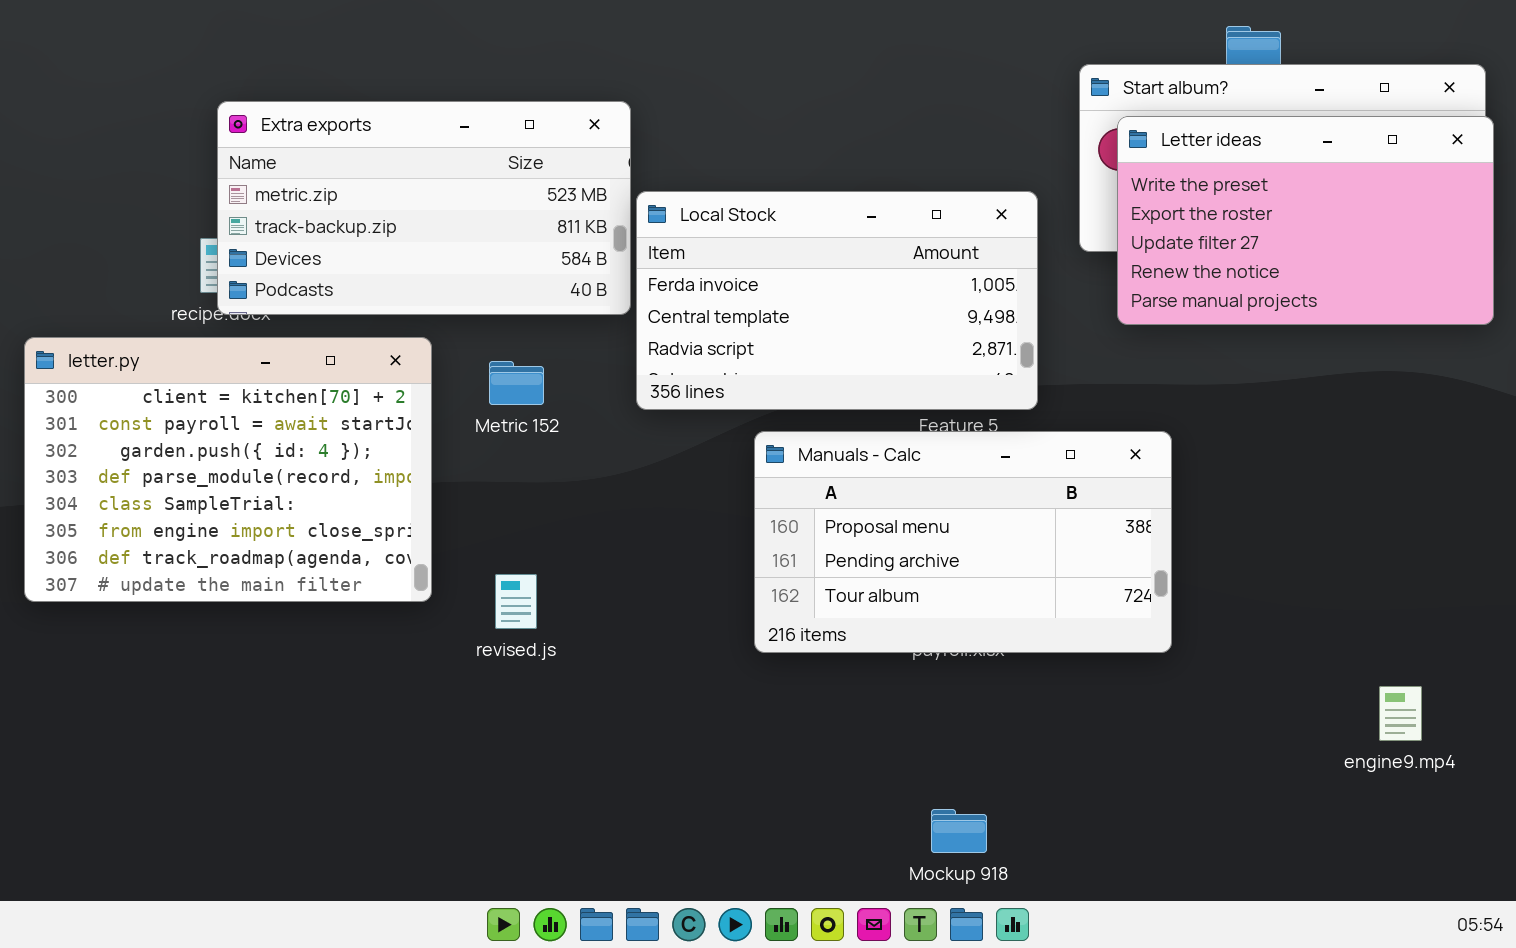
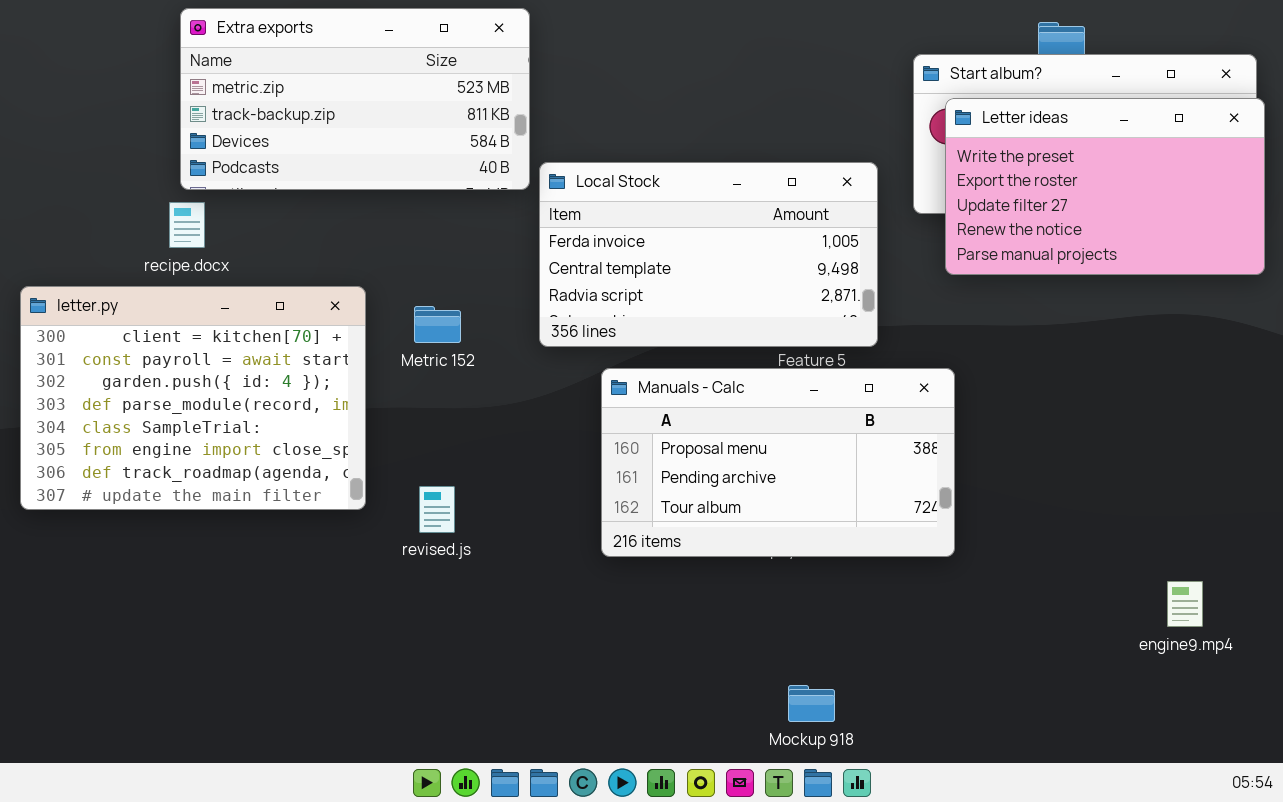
Extra exports: [217,101,631,315] -> [180,8,530,190], moved
Manuals - Calc: [754,431,1172,653] -> [601,368,955,557], moved

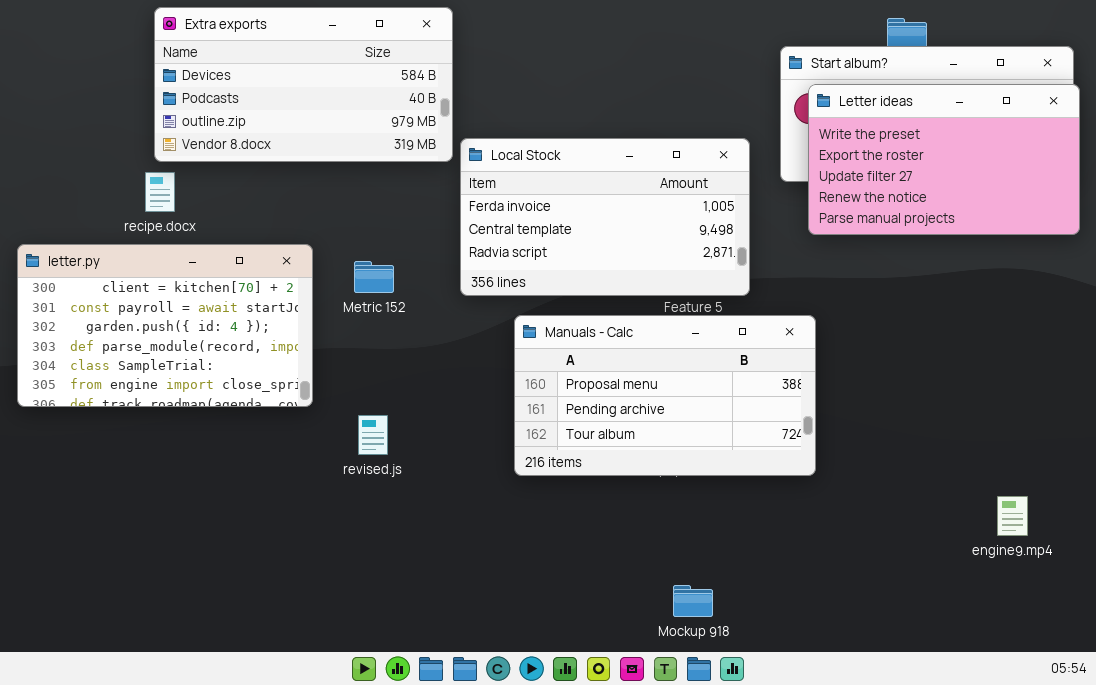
Extra exports: [180,8,530,190] -> [154,7,453,162], scrolled down 2 rows
letter.py: [20,286,366,510] -> [17,244,313,407], resized

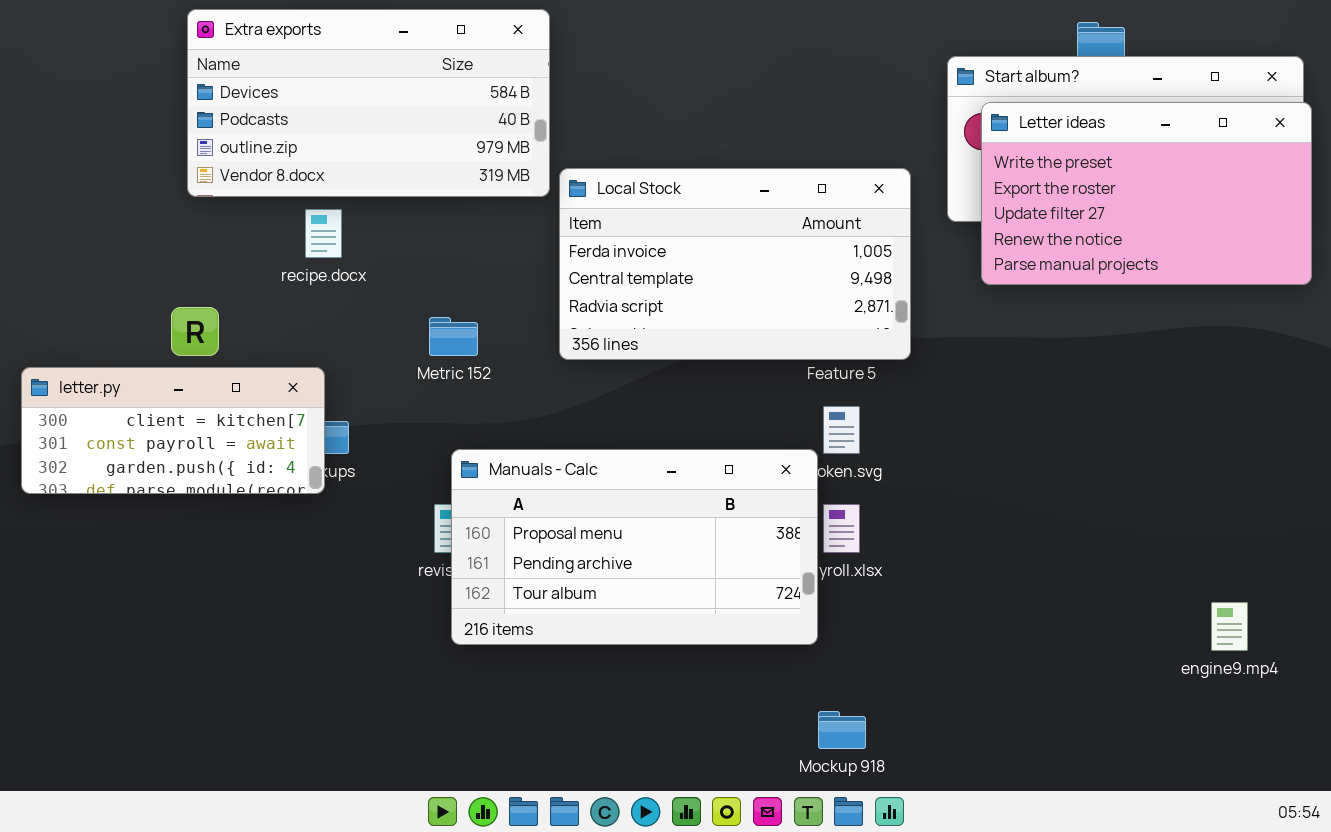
recipe.docx: [145,172,175,212] -> [305,209,342,258], moved
letter.py: [17,244,313,407] -> [21,367,325,494], resized
Manuals - Calc: [514,315,816,476] -> [451,449,818,645], moved

